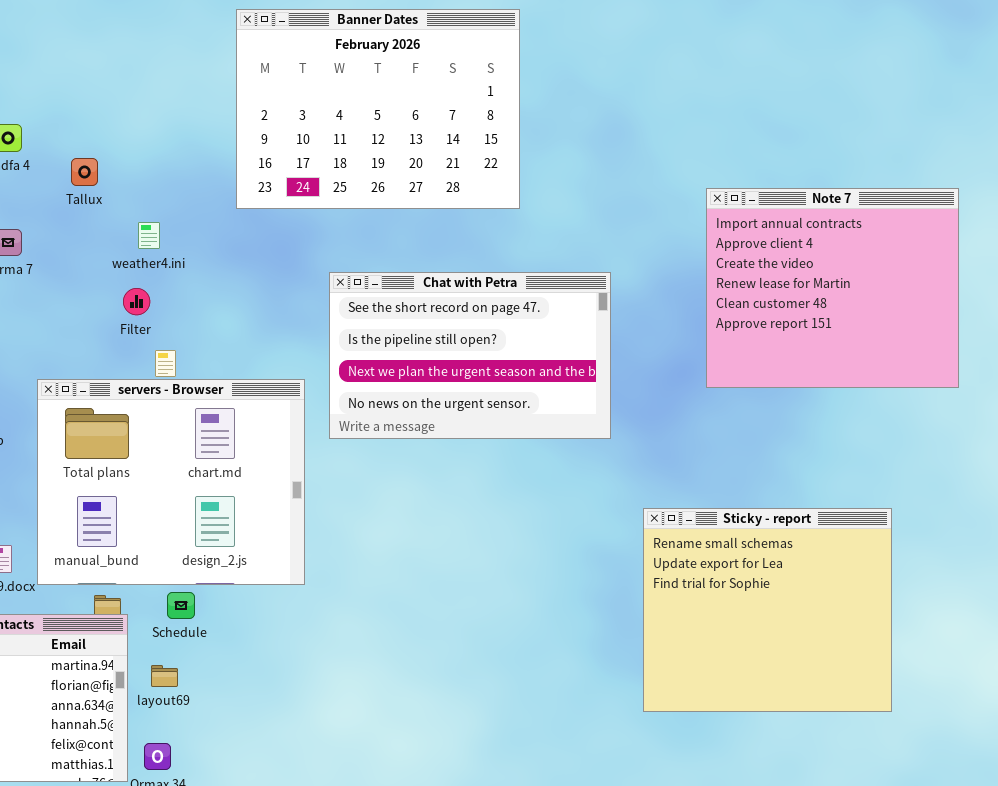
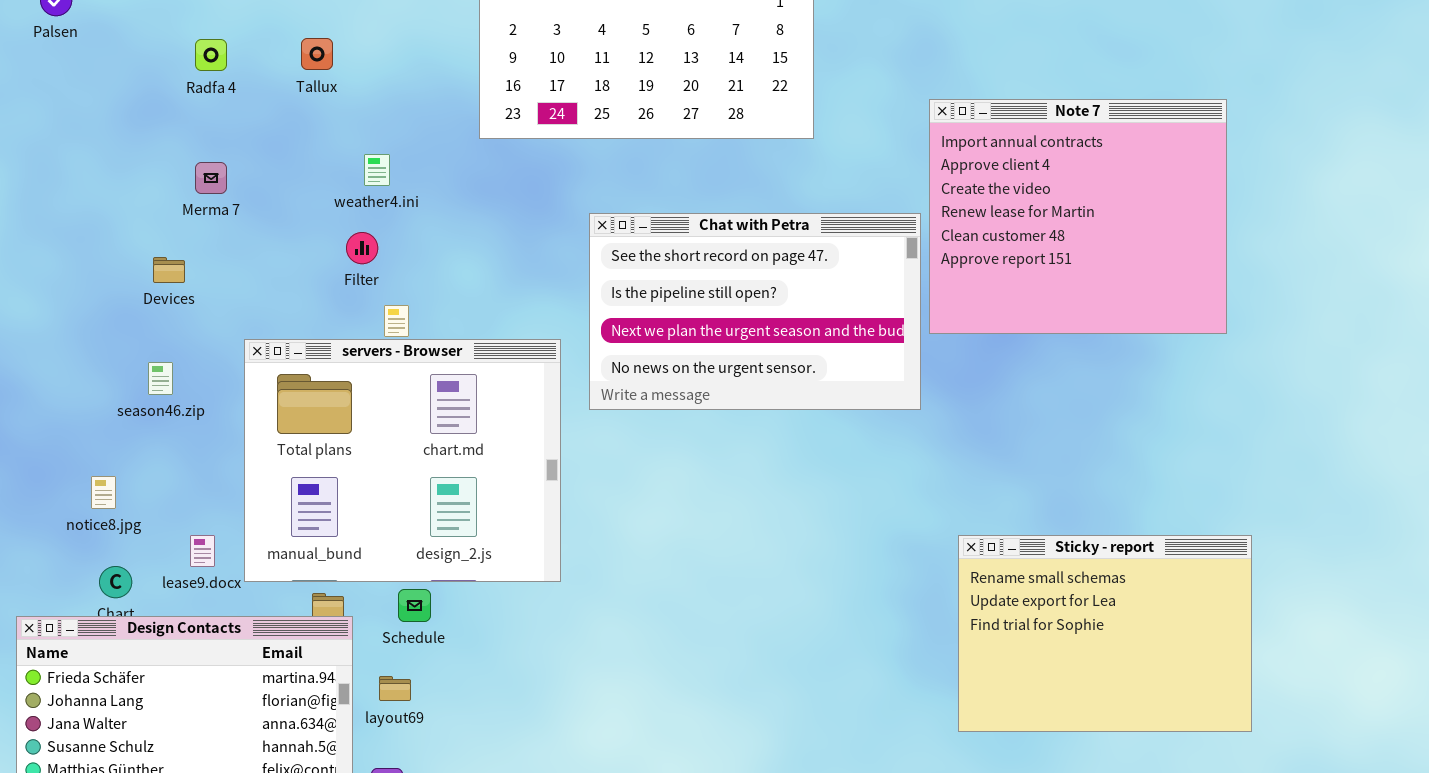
Tallux: [71,158,98,186] -> [301,38,333,70], moved
Note 7: [706,188,959,388] -> [929,99,1227,334], moved
Sticky - report: [643,508,892,712] -> [958,535,1252,732], resized

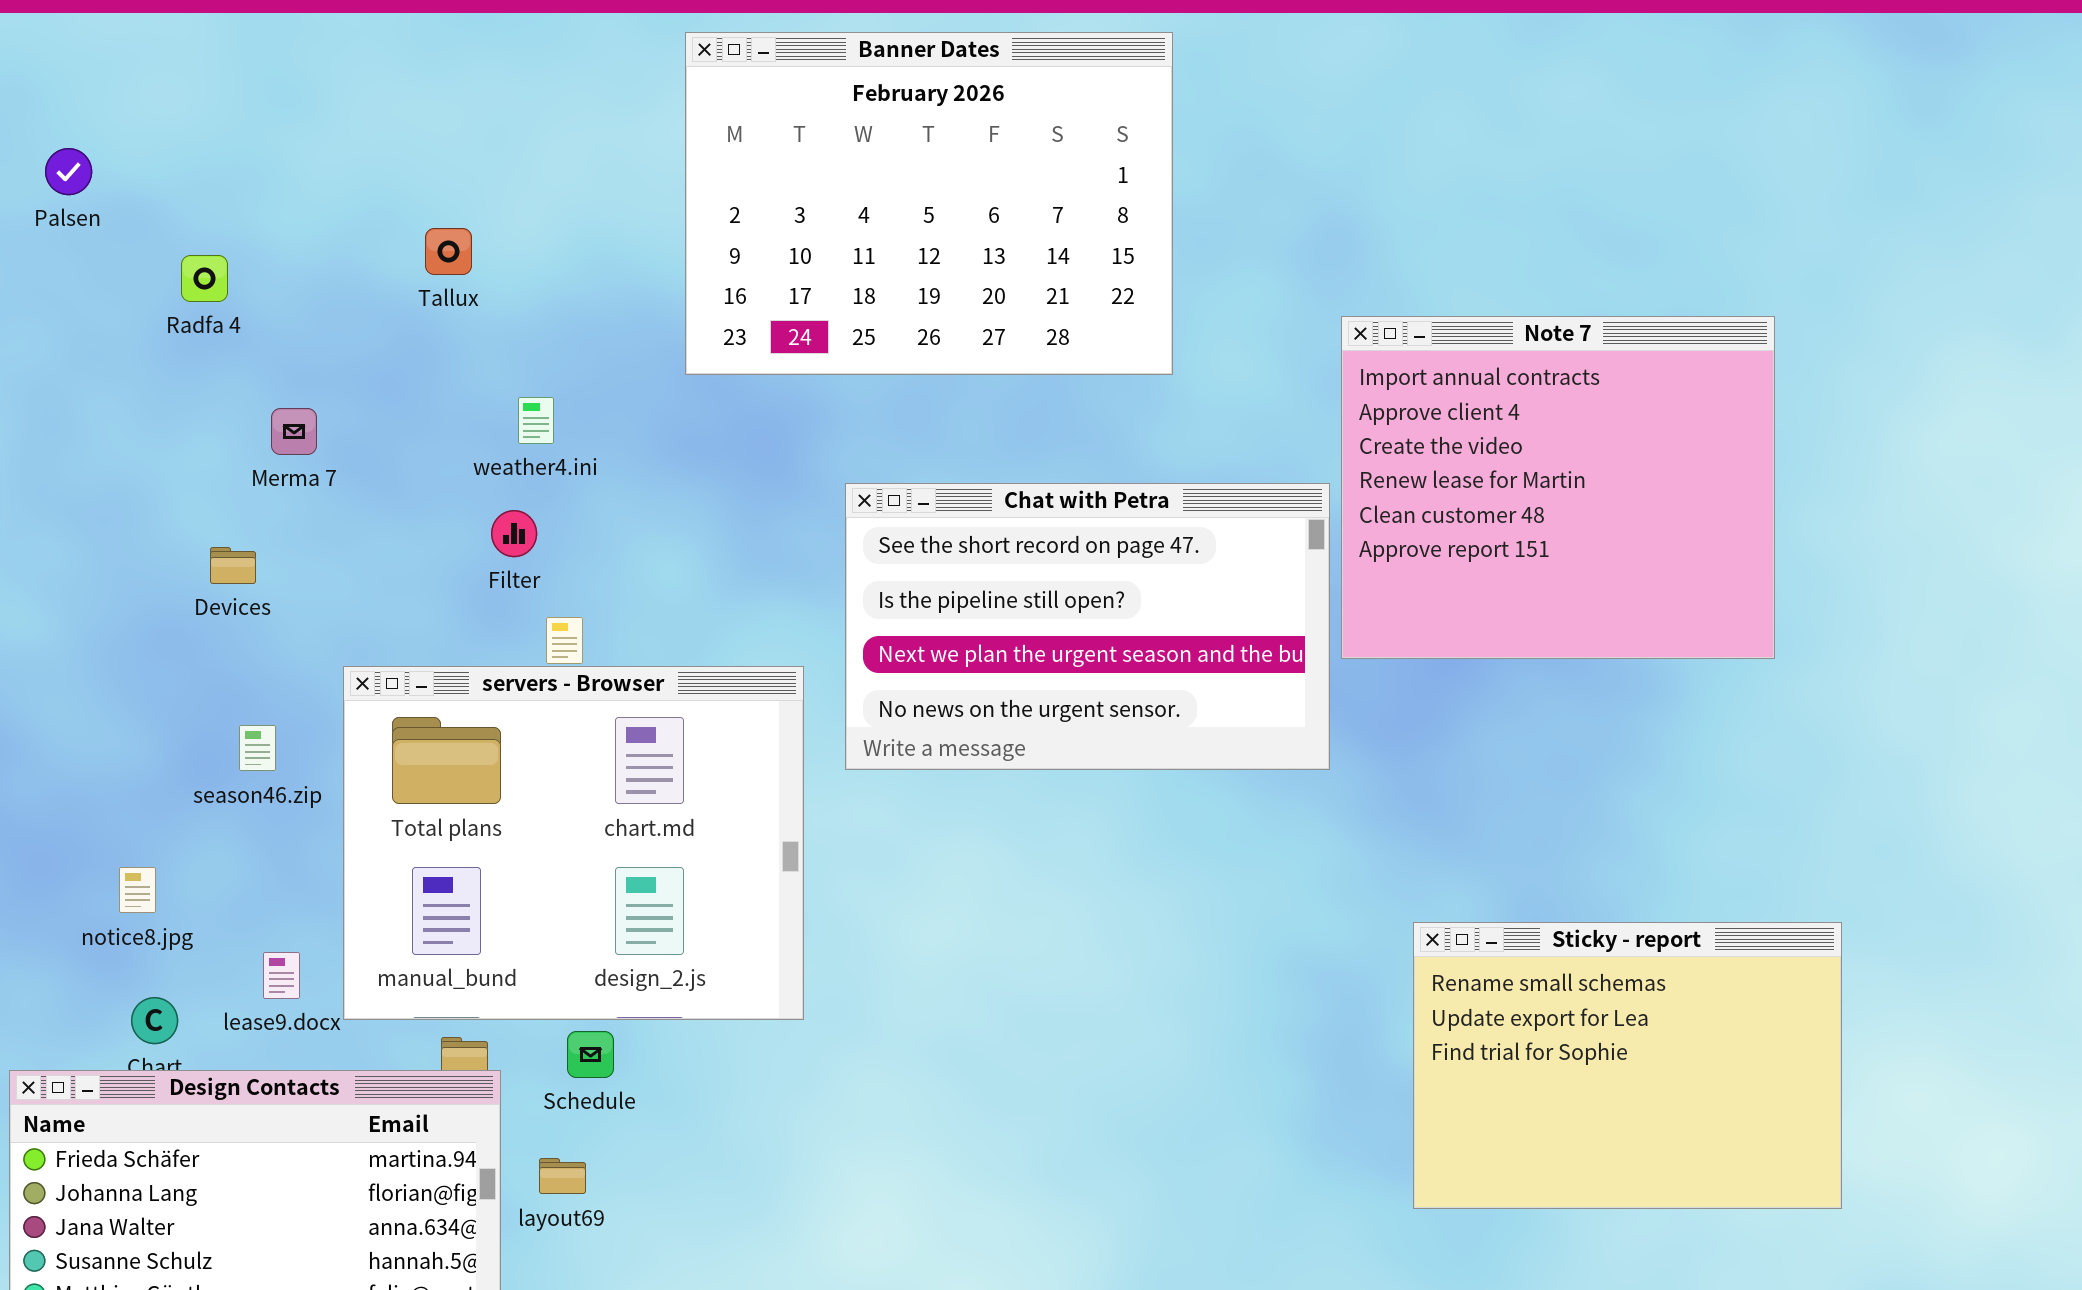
Radfa 4: [195,39,227,71] -> [181,255,228,302], moved
season46.zip: [148,362,173,395] -> [239,725,276,771], moved
Sticky - report: [958,535,1252,732] -> [1413,922,1842,1209], moved

